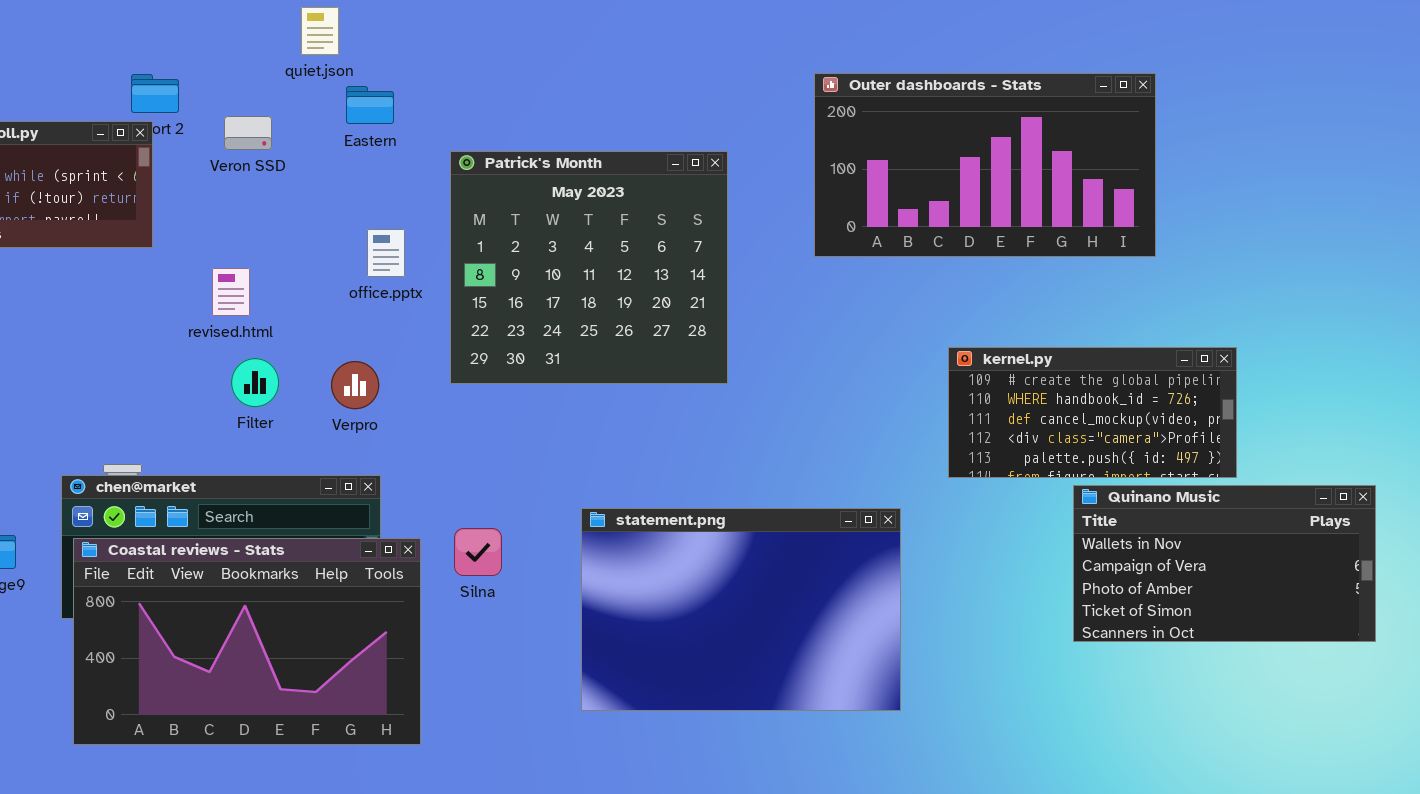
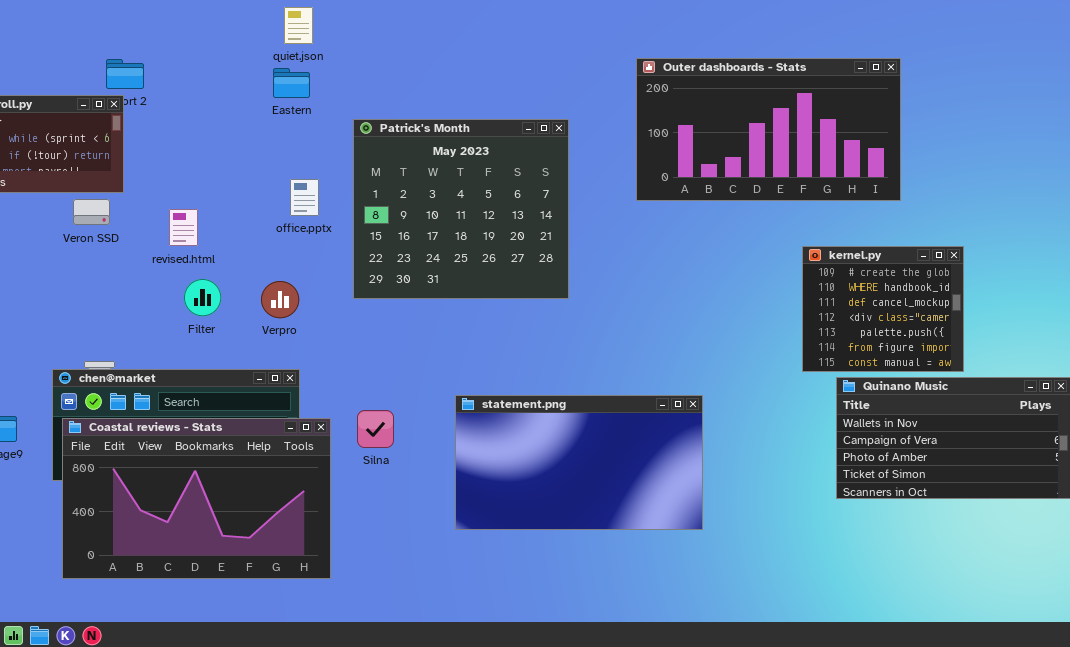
quiet.json: [301,7,339,55] -> [284,7,313,44], moved
Veron SSD: [224,116,272,150] -> [73,199,110,225], moved
kernel.py: [948,347,1237,478] -> [802,246,964,372], resized
statement.png: [581,508,901,711] -> [455,395,703,530], resized

